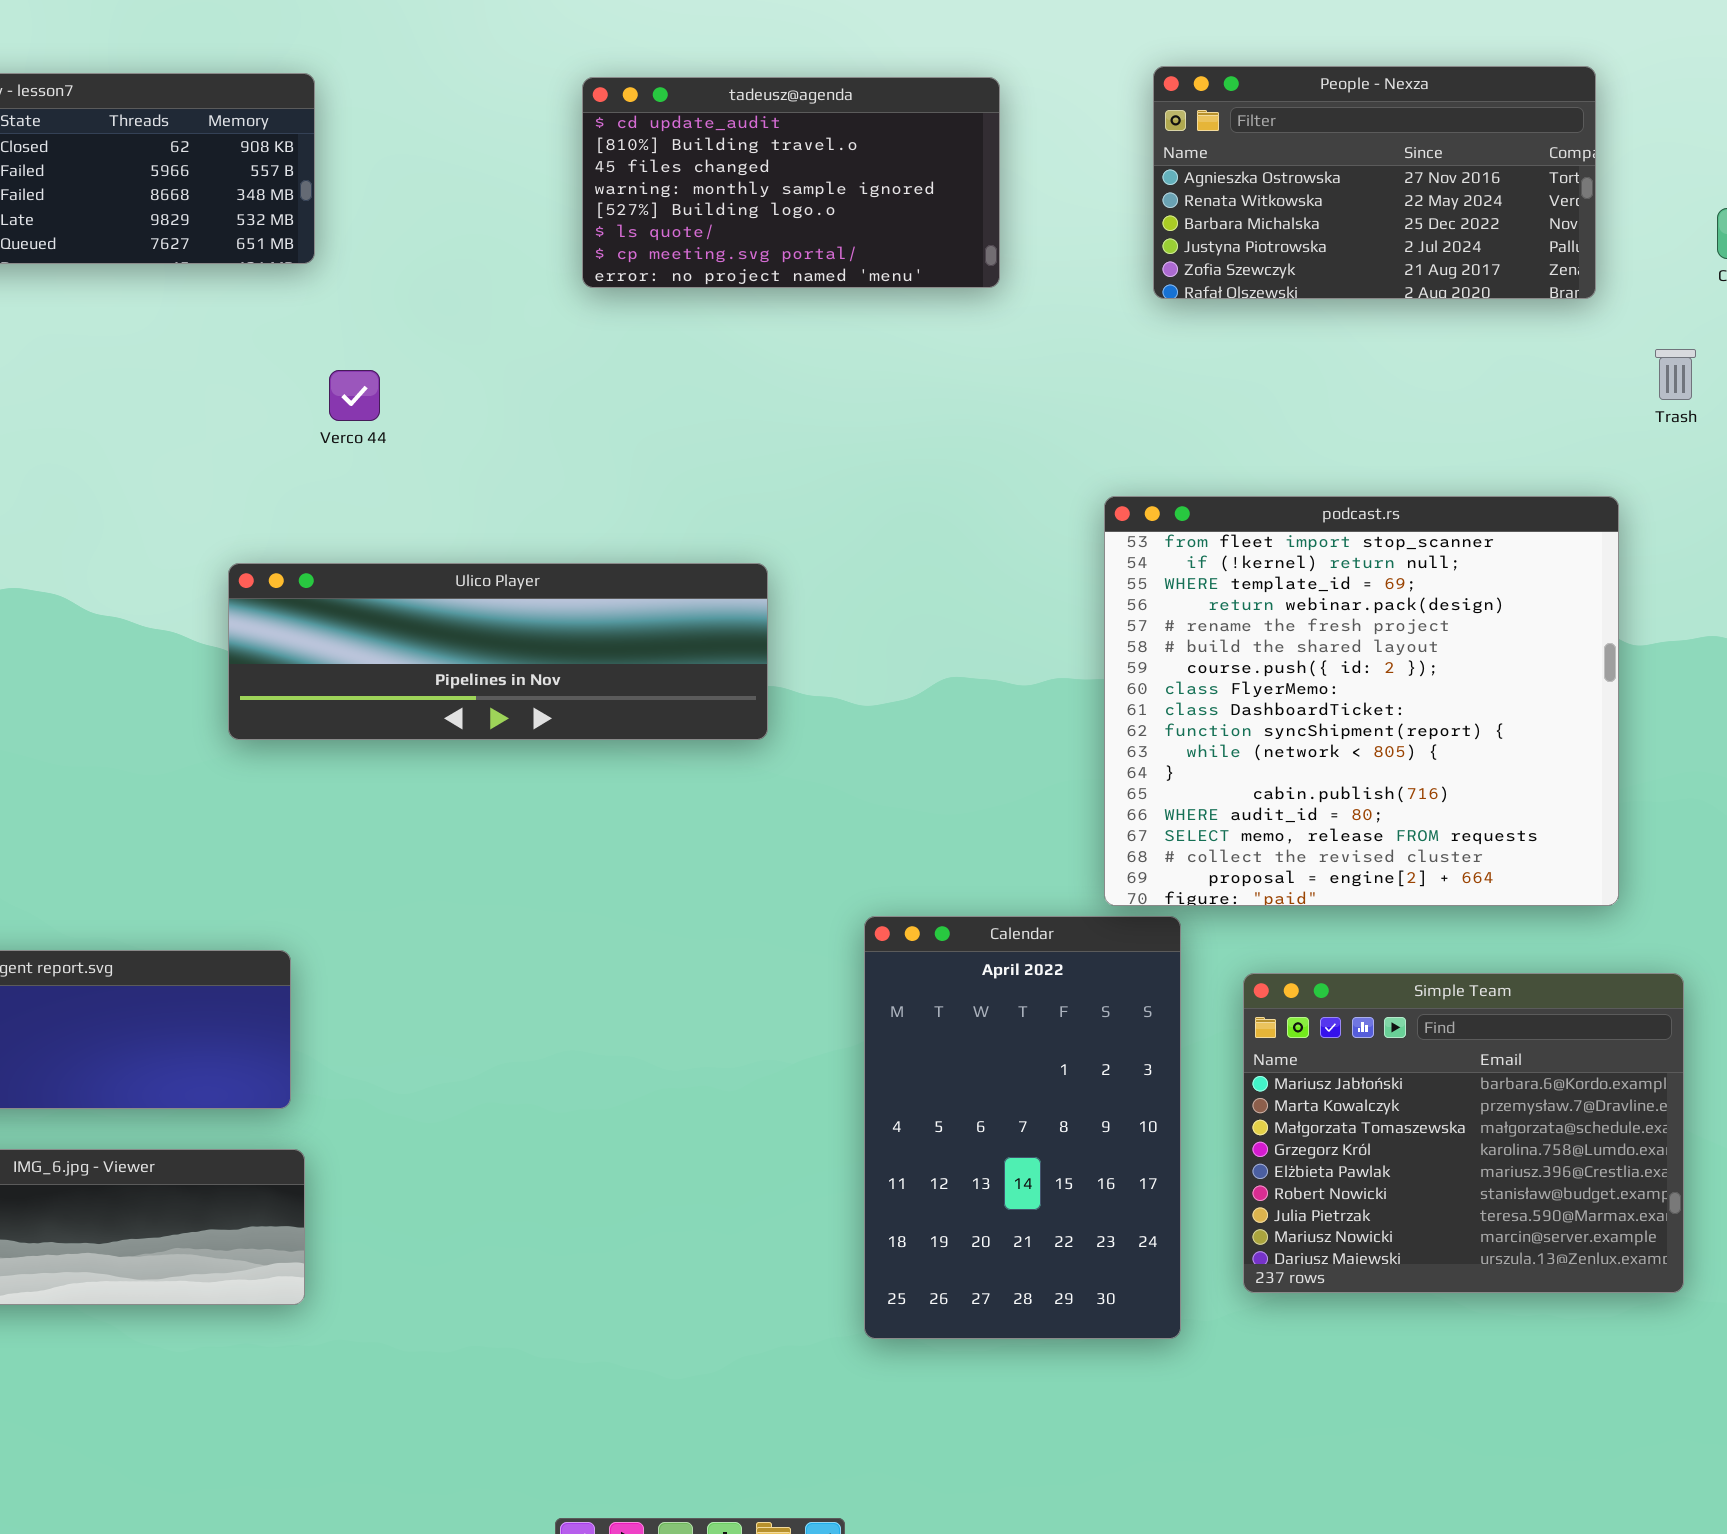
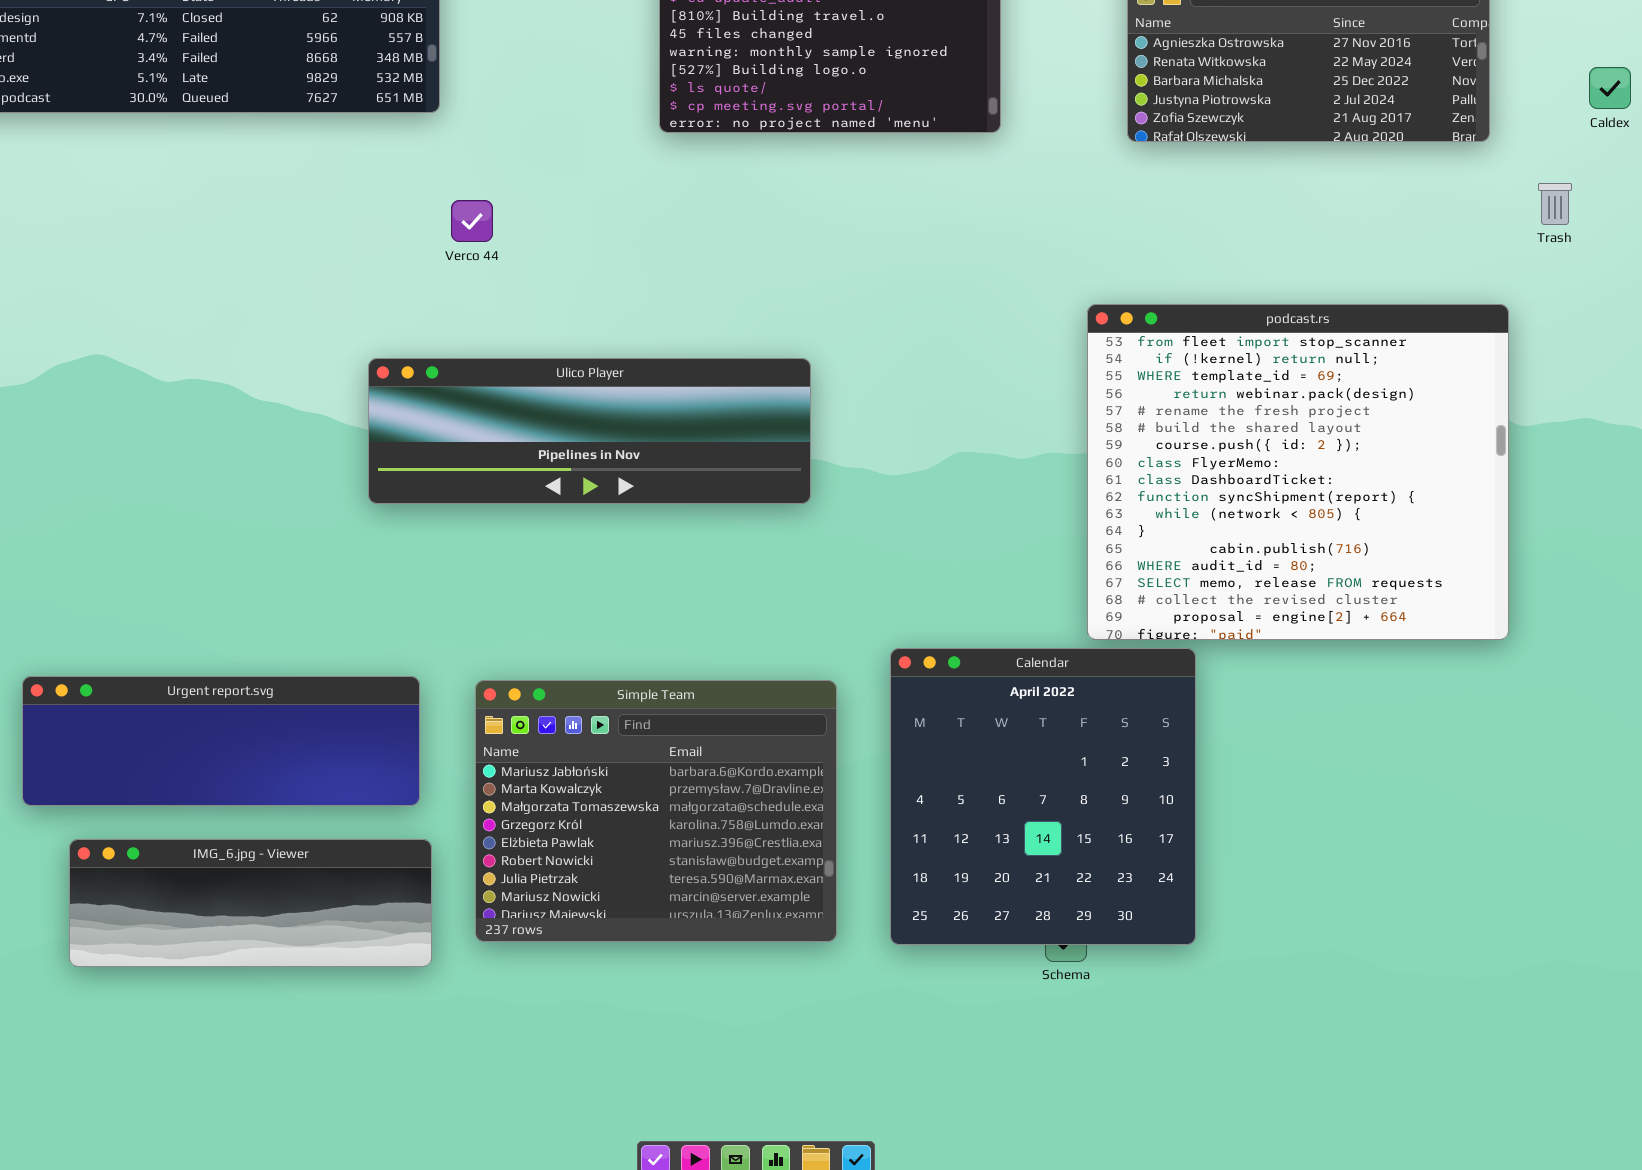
Calendar: [864,916,1181,1339] -> [890,648,1196,945], resized
Simple Team: [1243,973,1684,1293] -> [475,680,837,942], moved

